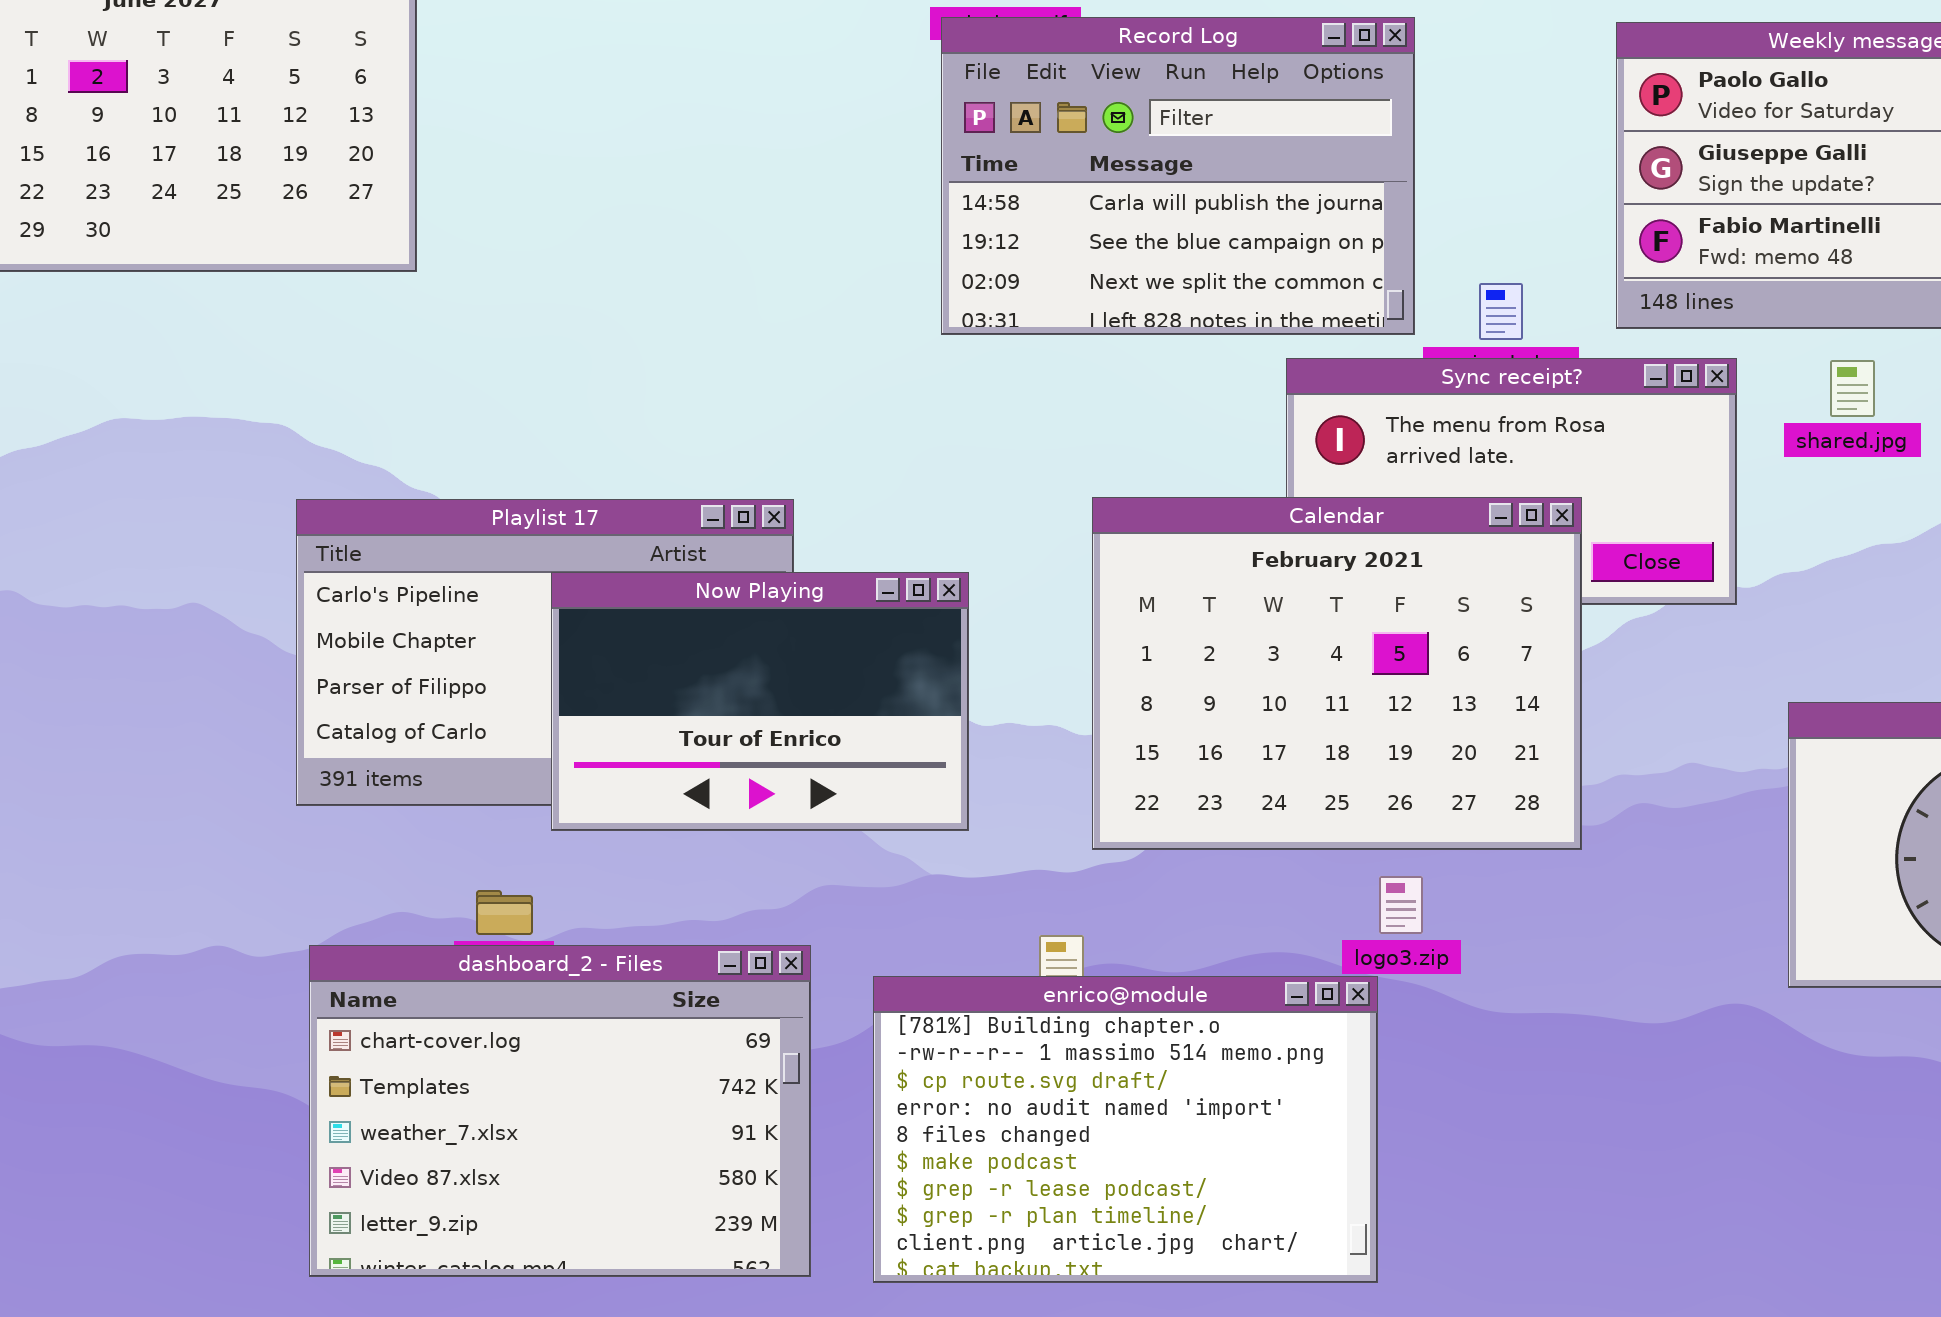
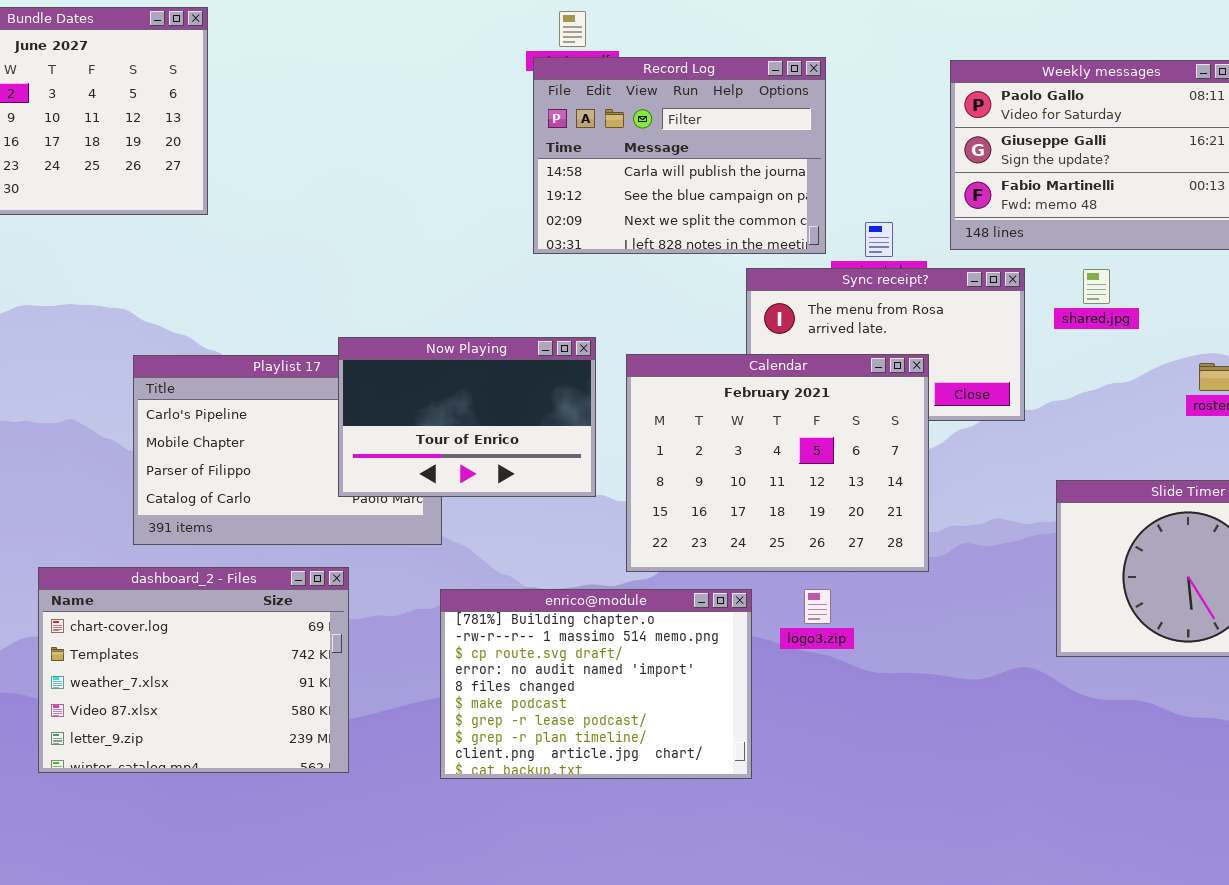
Now Playing: [551,572,969,831] -> [338,337,596,497], moved
dashboard_2 - Files: [309,945,811,1277] -> [38,567,349,773], moved
enrico@module: [873,976,1378,1283] -> [440,589,752,779], moved

